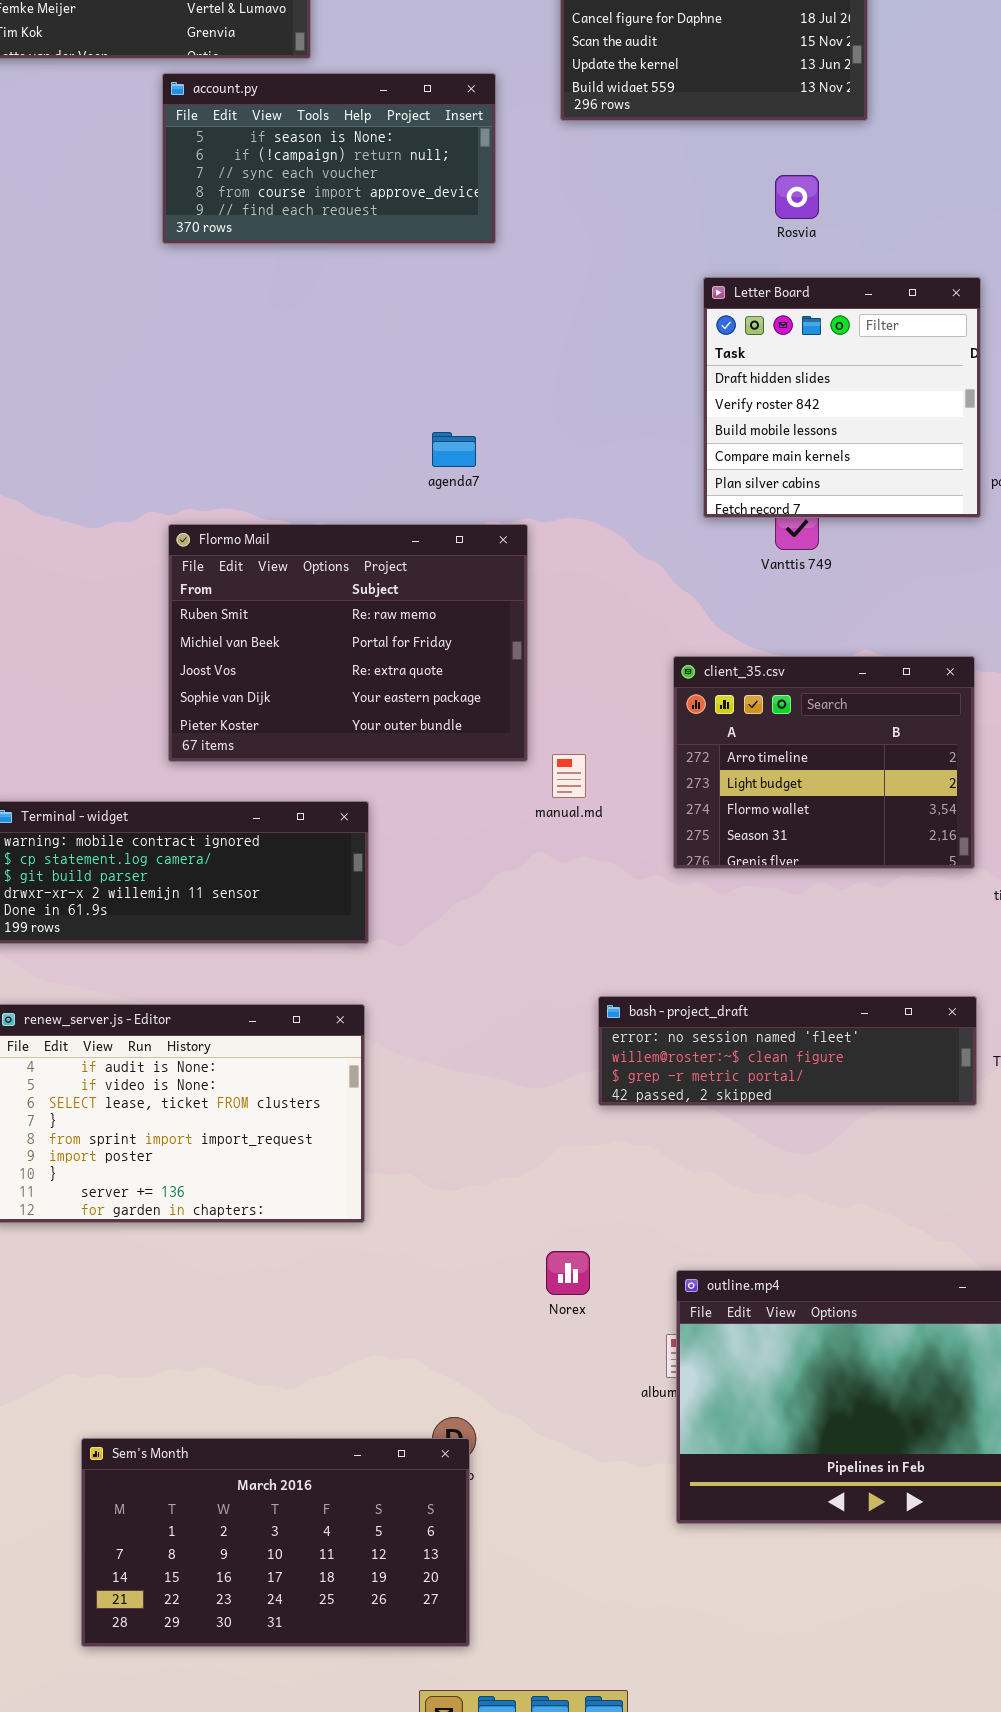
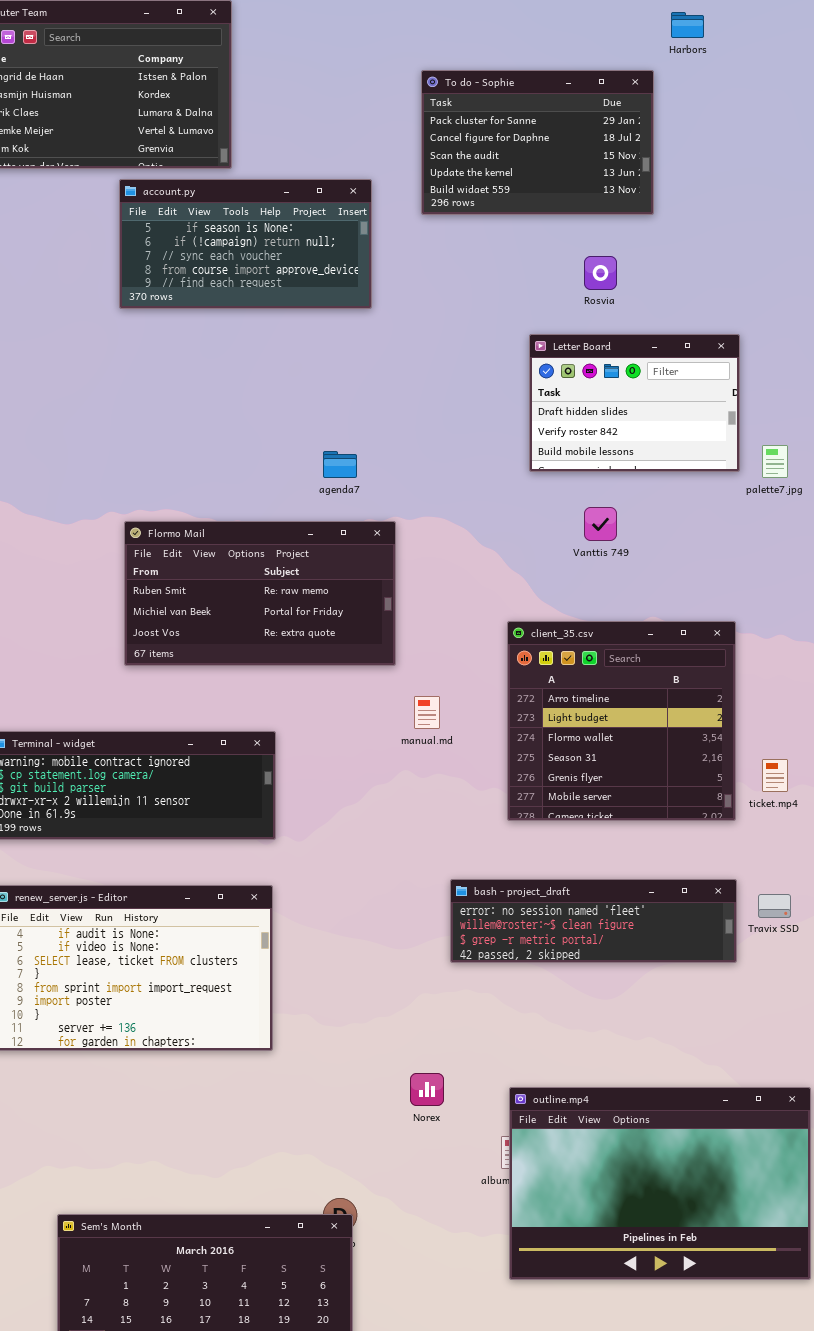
Letter Board: [703,277,981,518] -> [529,334,740,472], resized
Flormo Mail: [168,524,528,762] -> [124,521,396,666], resized
client_35.csv: [673,656,975,869] -> [507,621,736,821], resized

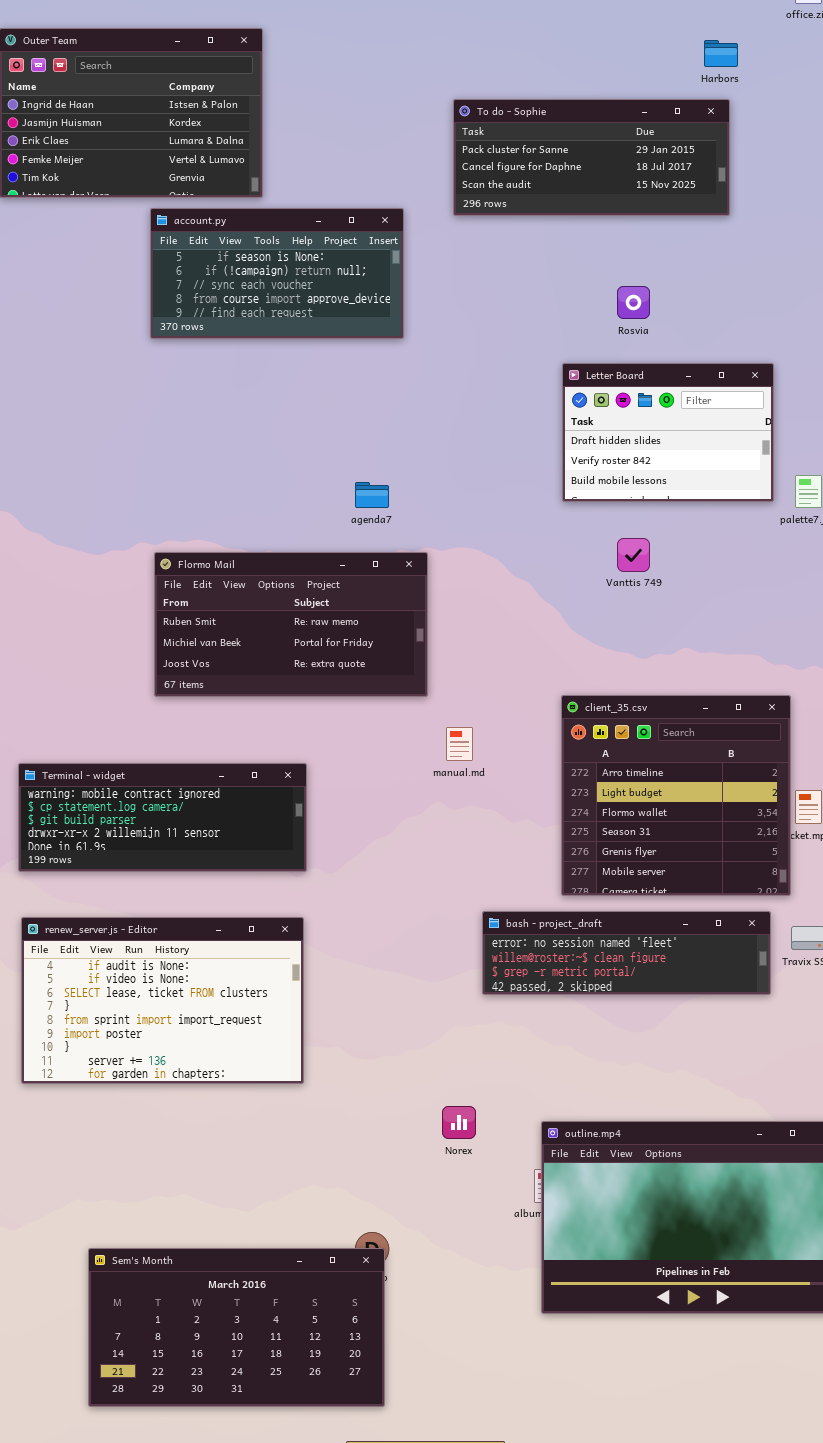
To do - Sophie: [421,70,654,215] -> [453,99,730,216], resized
client_35.csv: [507,621,736,821] -> [561,695,791,896], moved

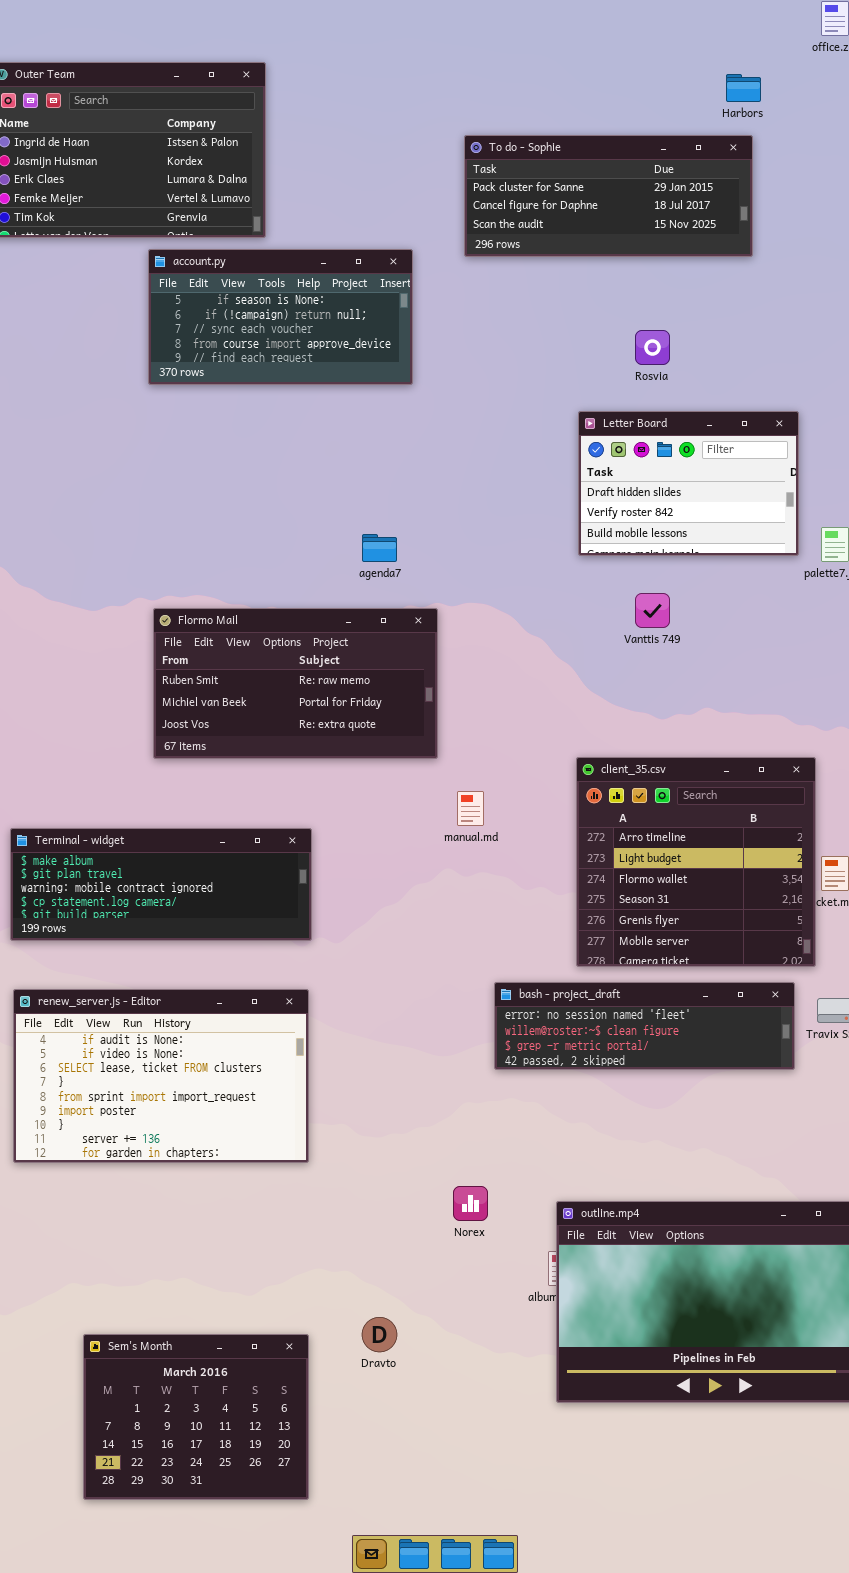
Terminal - widget: [18,763,307,872] -> [10,828,312,941], scrolled up 2 rows
Sem's Month: [88,1248,385,1407] -> [83,1334,309,1500], resized

